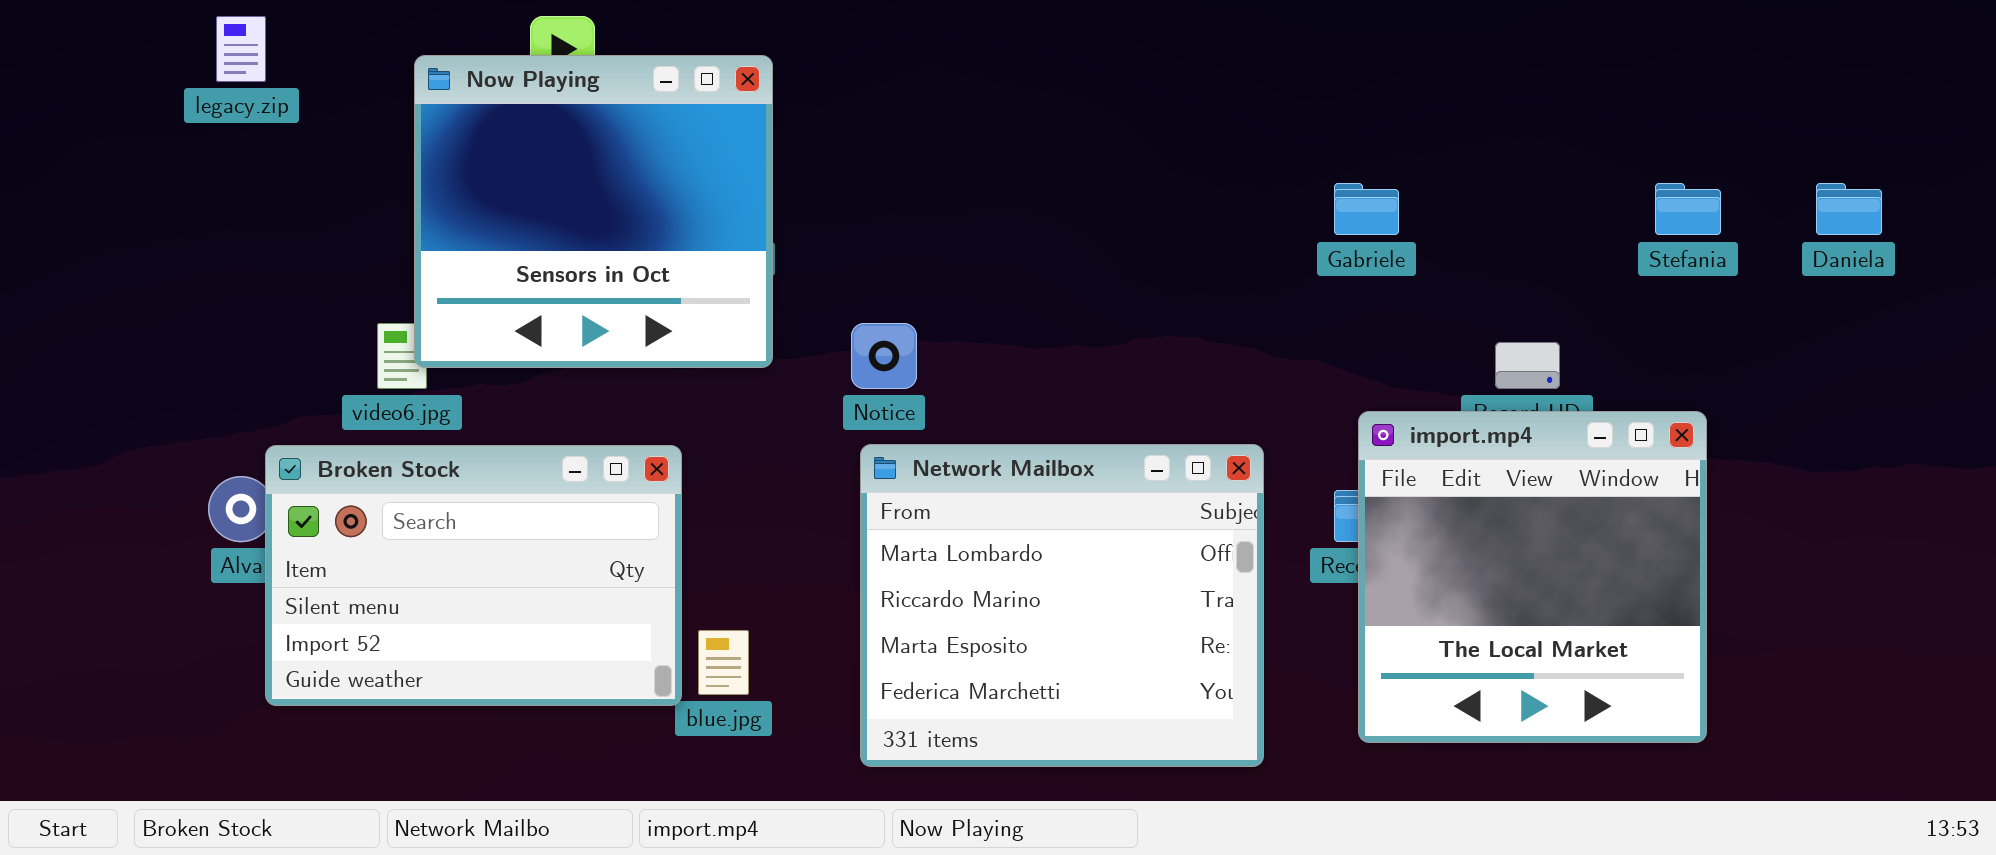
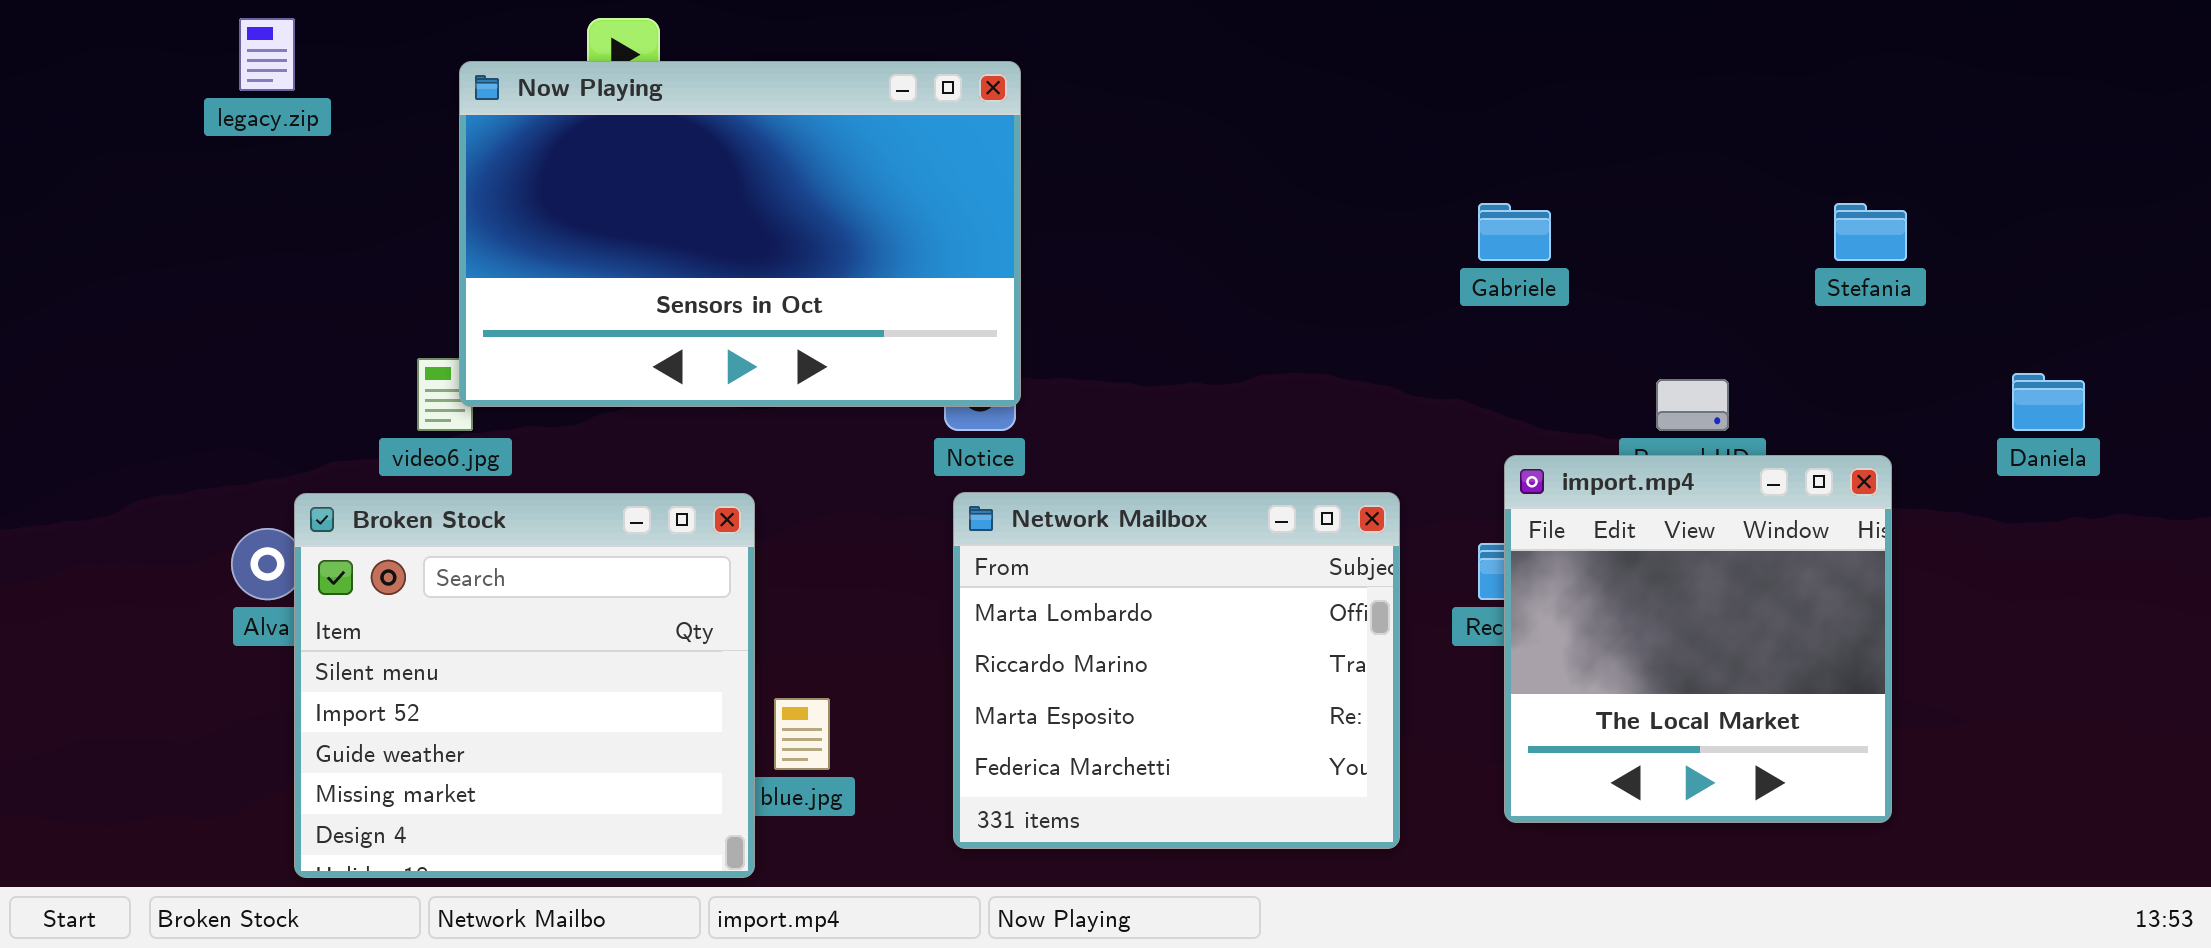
Now Playing: [414,55,773,368] -> [459,61,1021,407], resized
Daniela: [1816,183,1882,235] -> [2012,373,2085,431], moved
Broken Stock: [265,445,682,706] -> [294,493,755,878], resized

